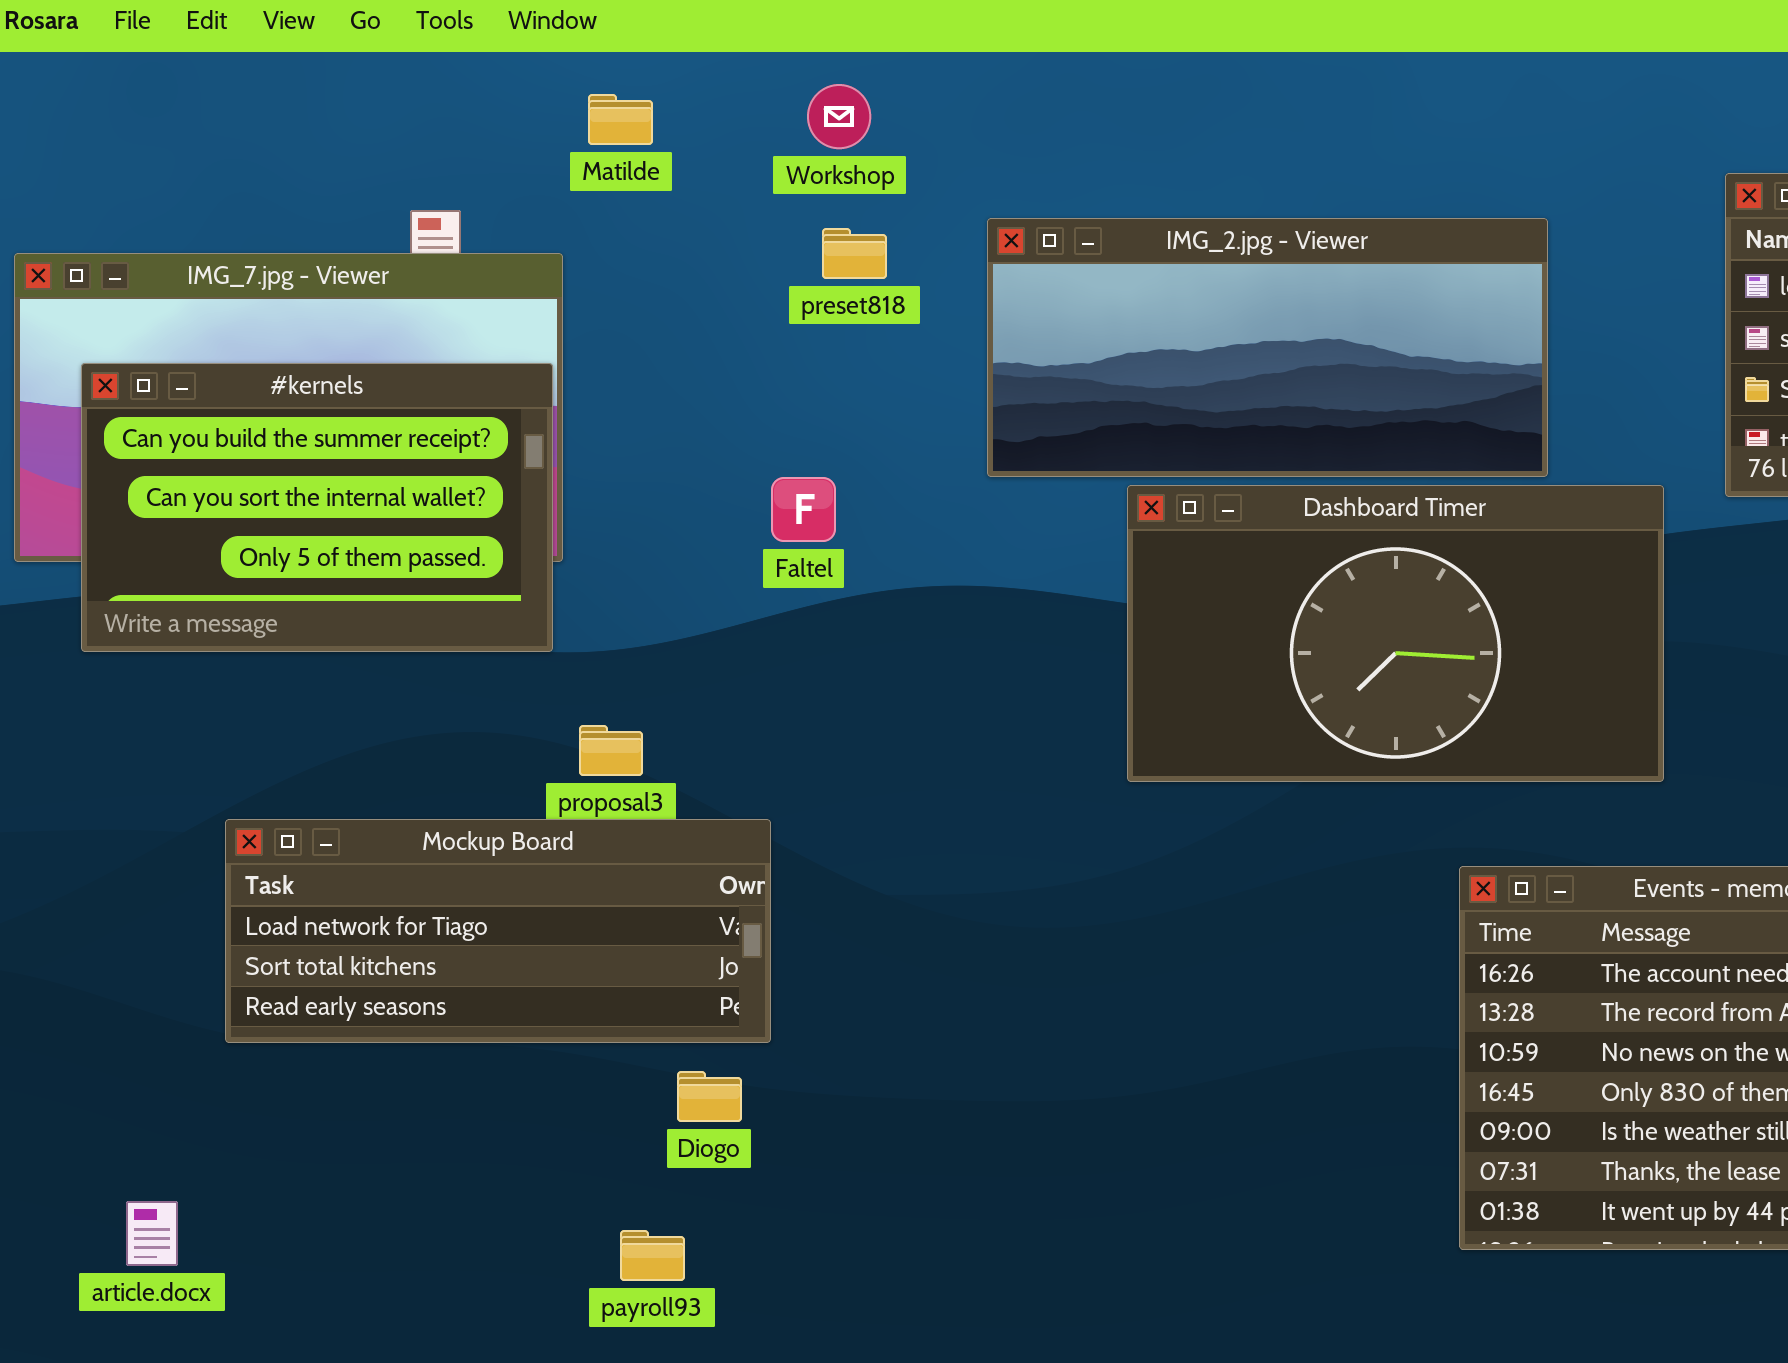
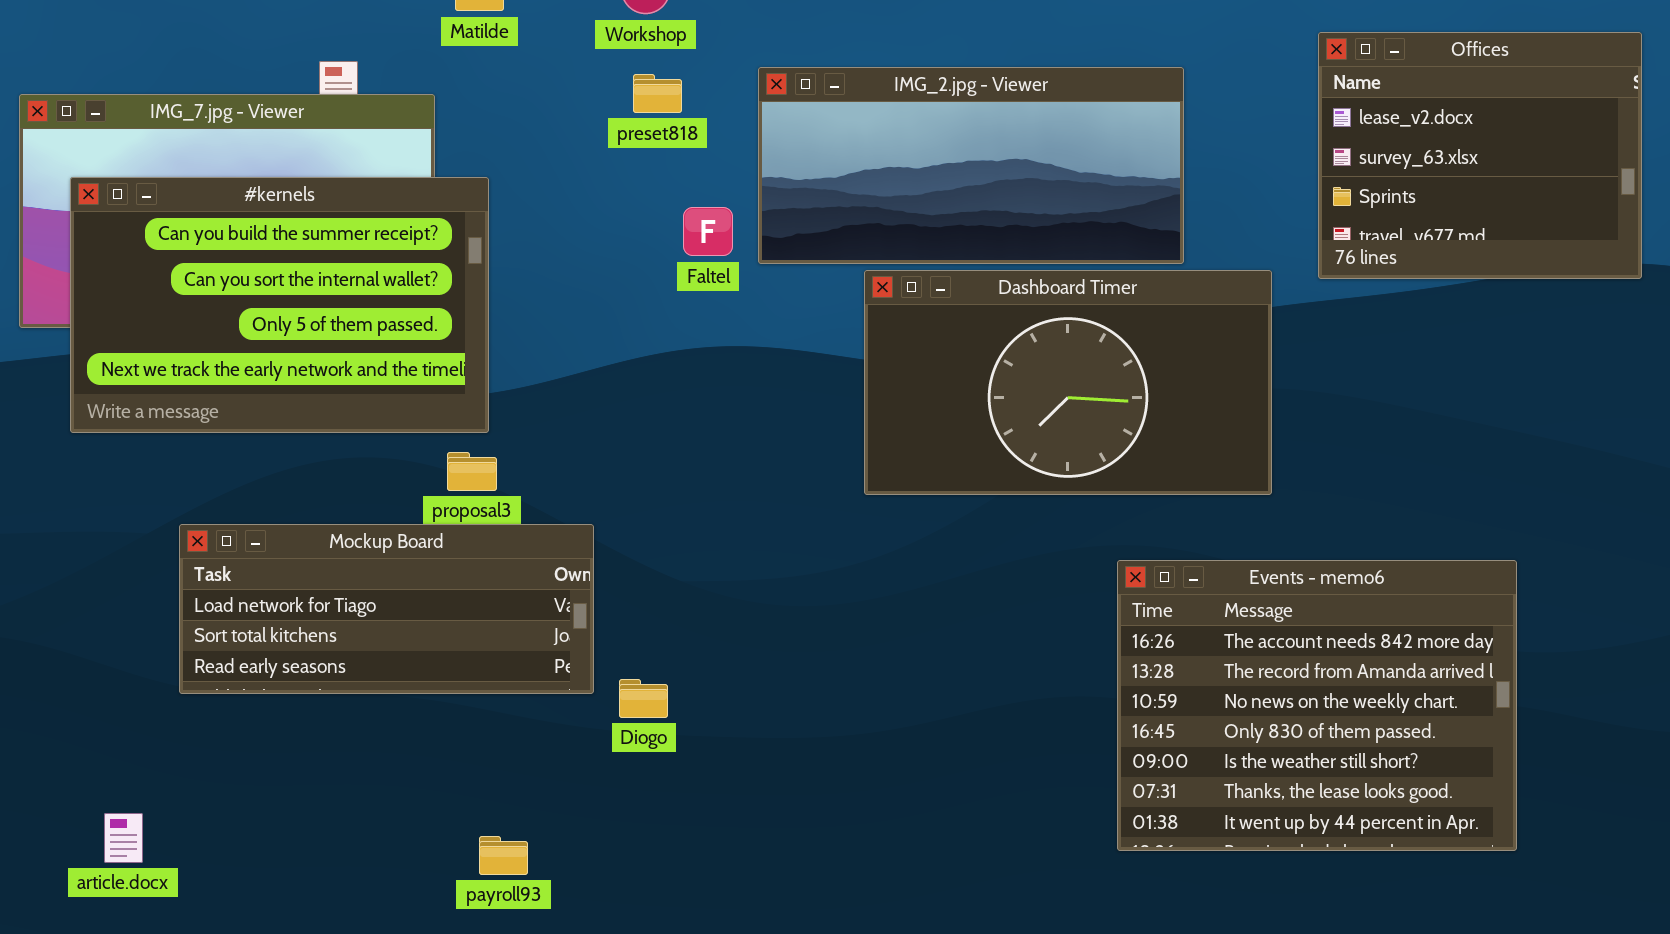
#kernels: [81,363,553,652] -> [70,177,489,433], resized
Faltel: [771,477,836,542] -> [683,207,733,256], moved
Diogo: [677,1071,742,1122] -> [619,679,668,718], moved

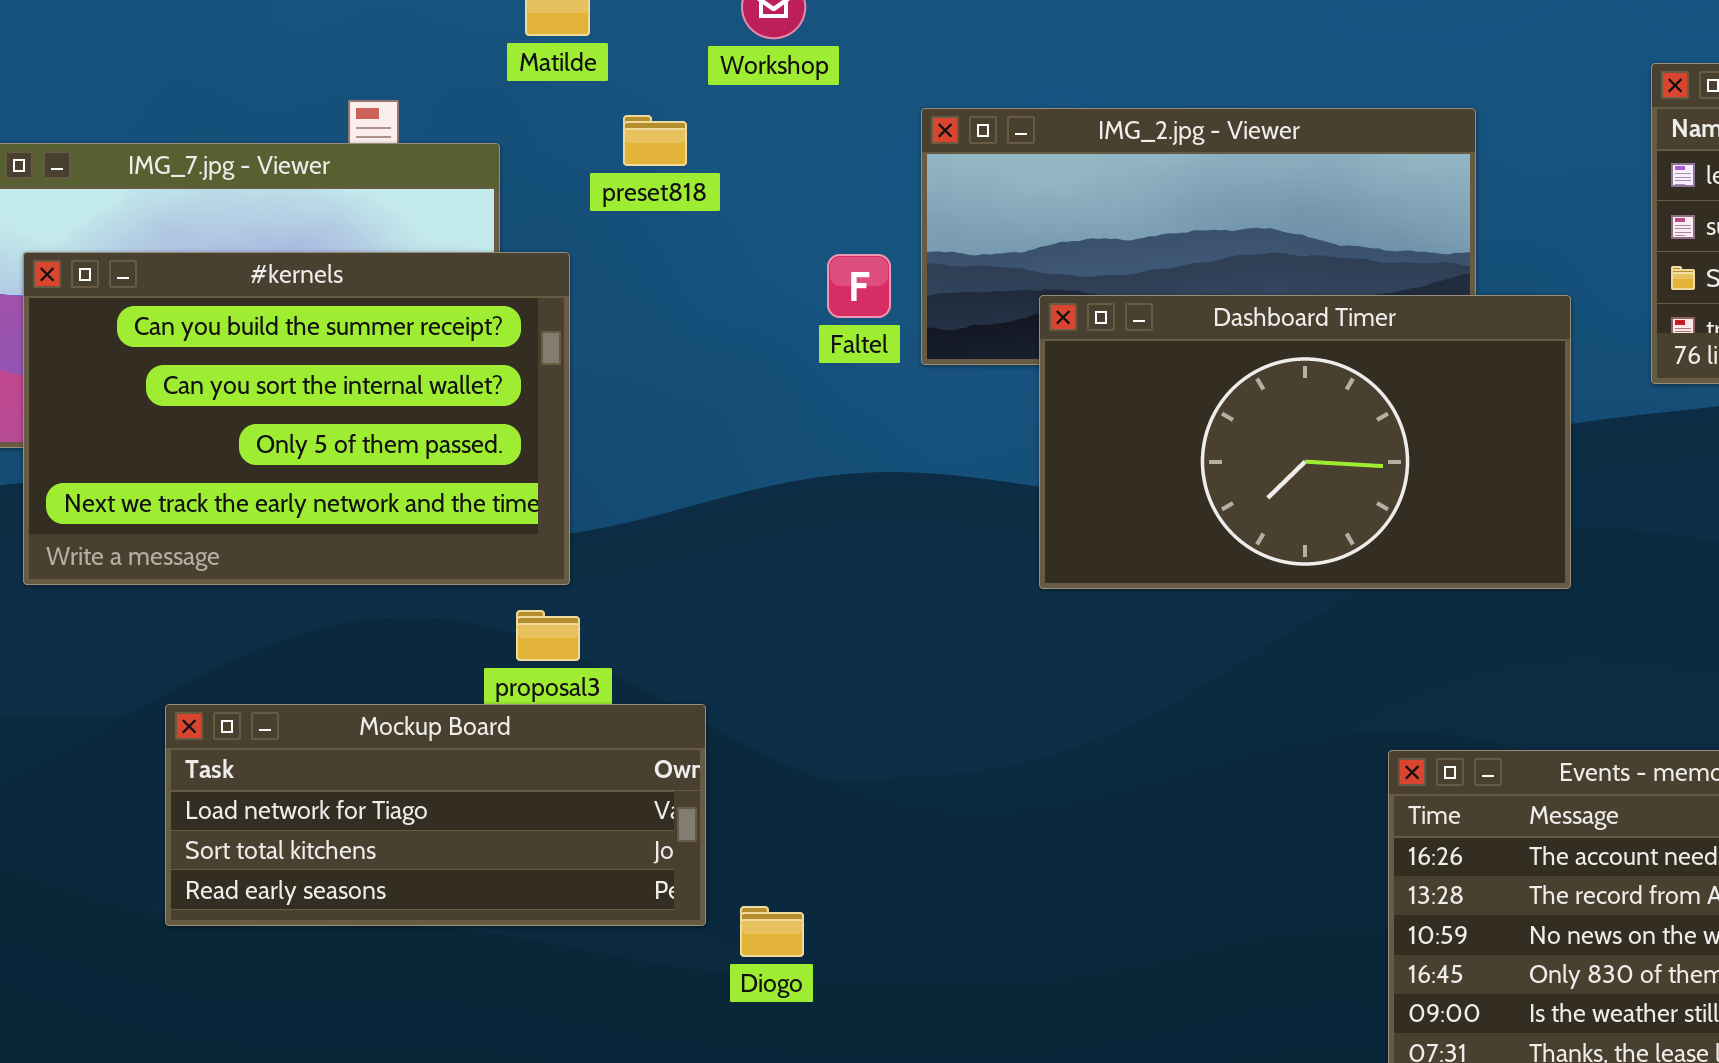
preset818: [633,74,682,113] -> [623,115,687,166], moved
Faltel: [683,207,733,256] -> [827,254,891,318], moved
Dashboard Timer: [864,270,1272,495] -> [1039,295,1571,589], moved

